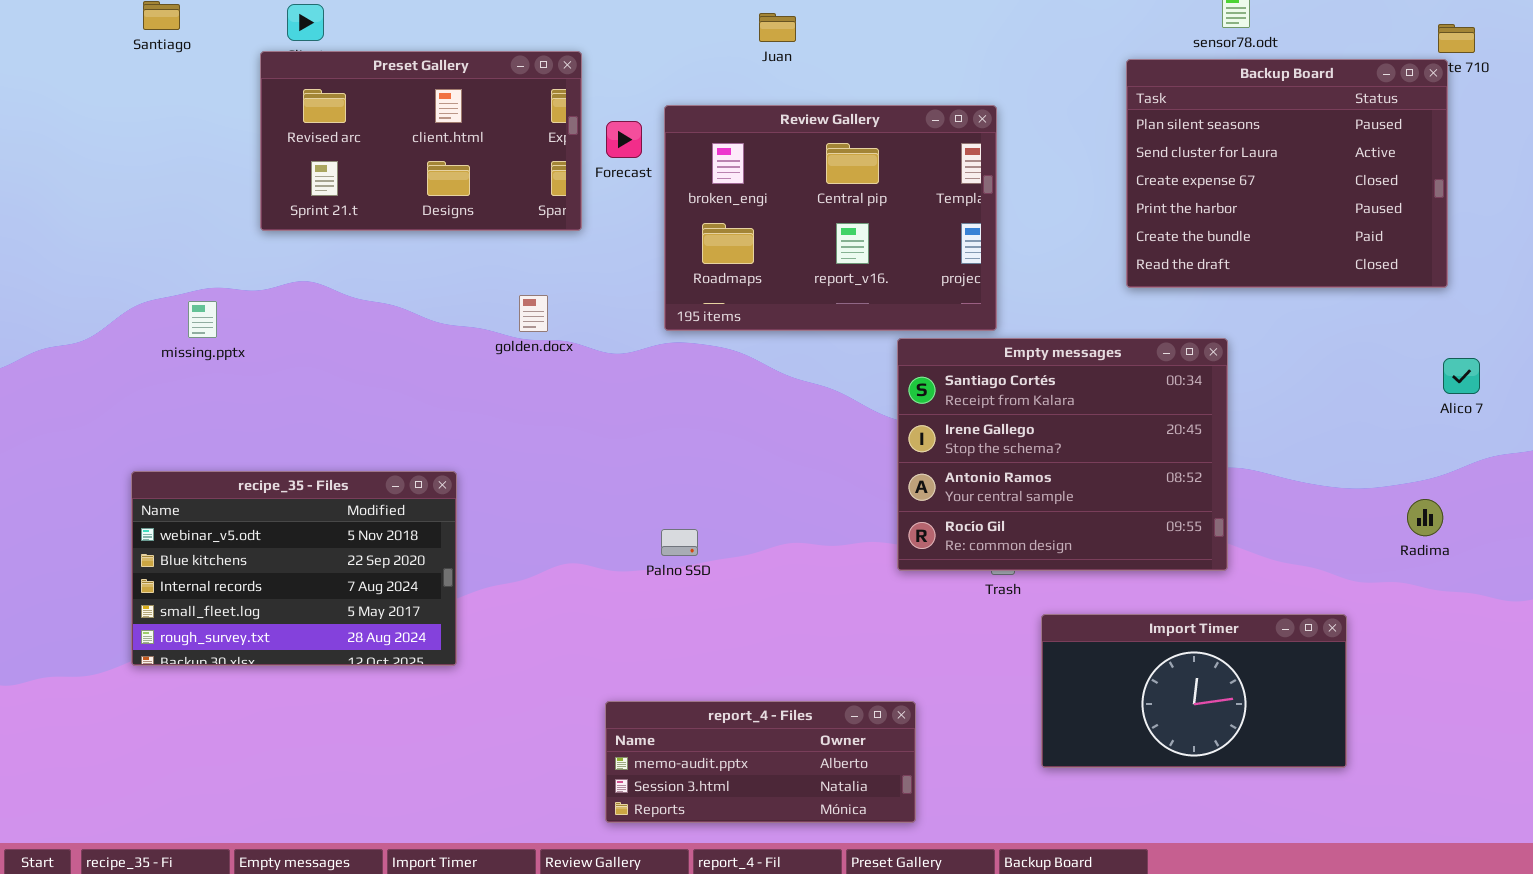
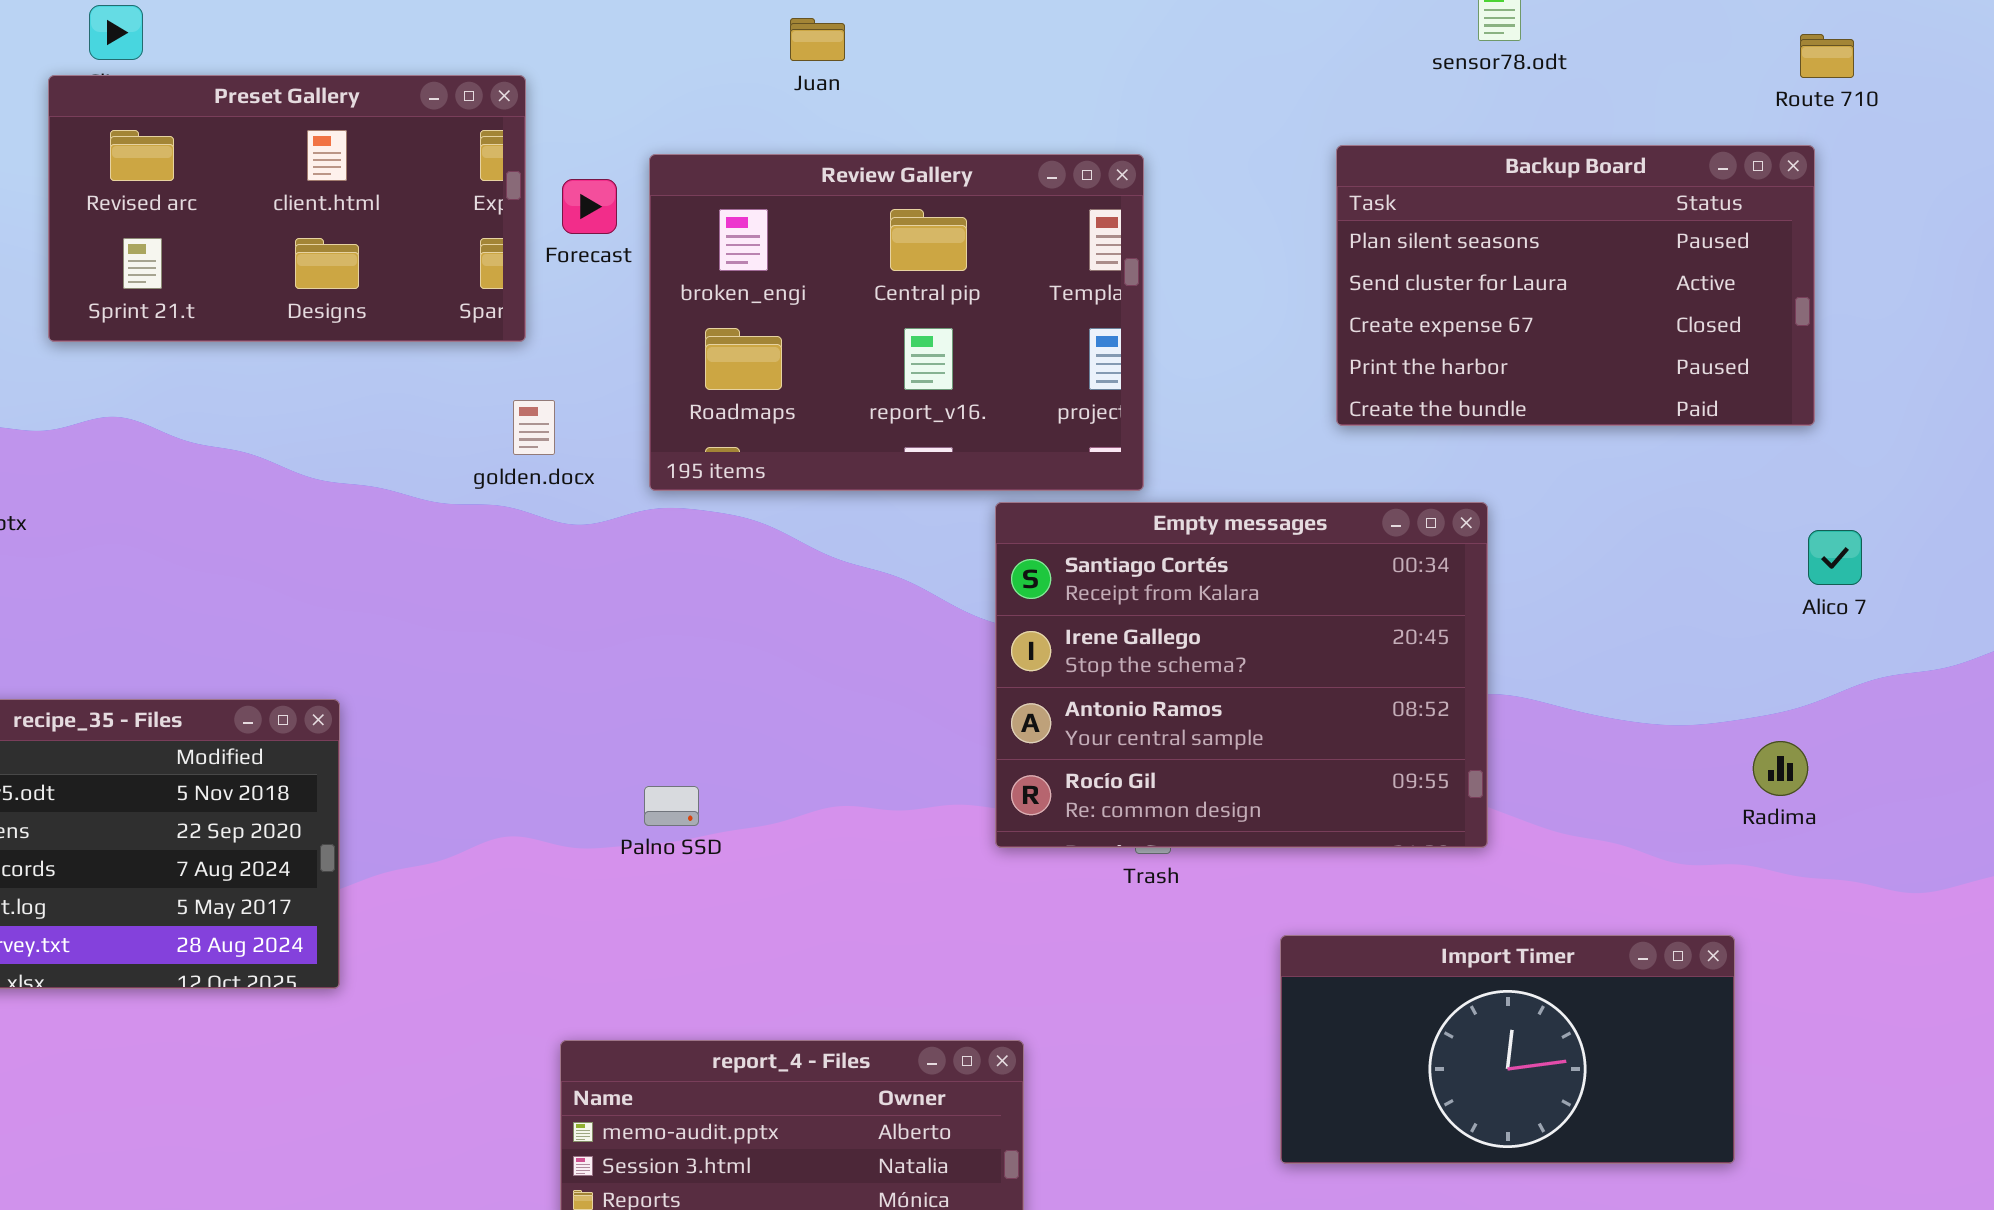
Backup Board: [1126,59,1448,288] -> [1336,145,1815,426], resized
golden.docx: [519,295,548,332] -> [513,400,555,455], moved
Import Timer: [1041,614,1347,768] -> [1280,935,1735,1164], moved

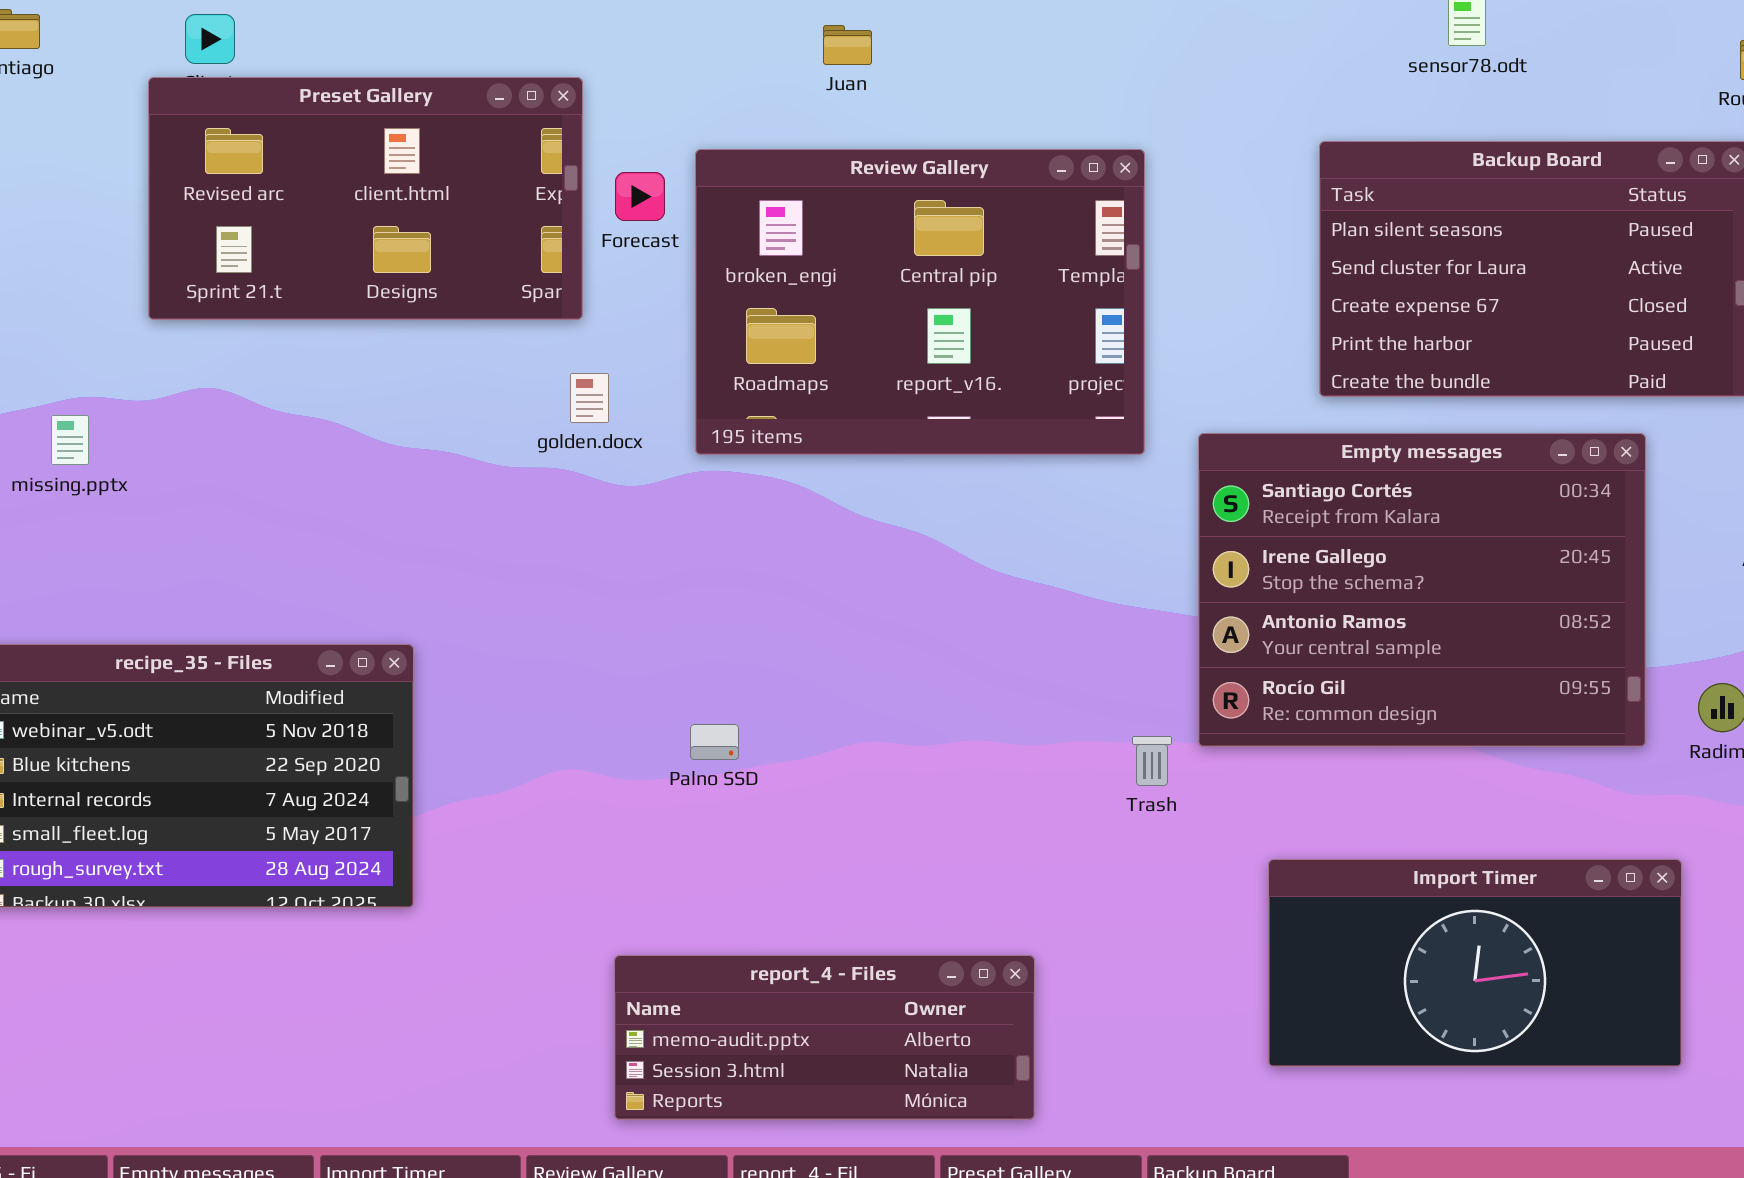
Empty messages: [995,502,1488,848] -> [1198,433,1646,747], moved

